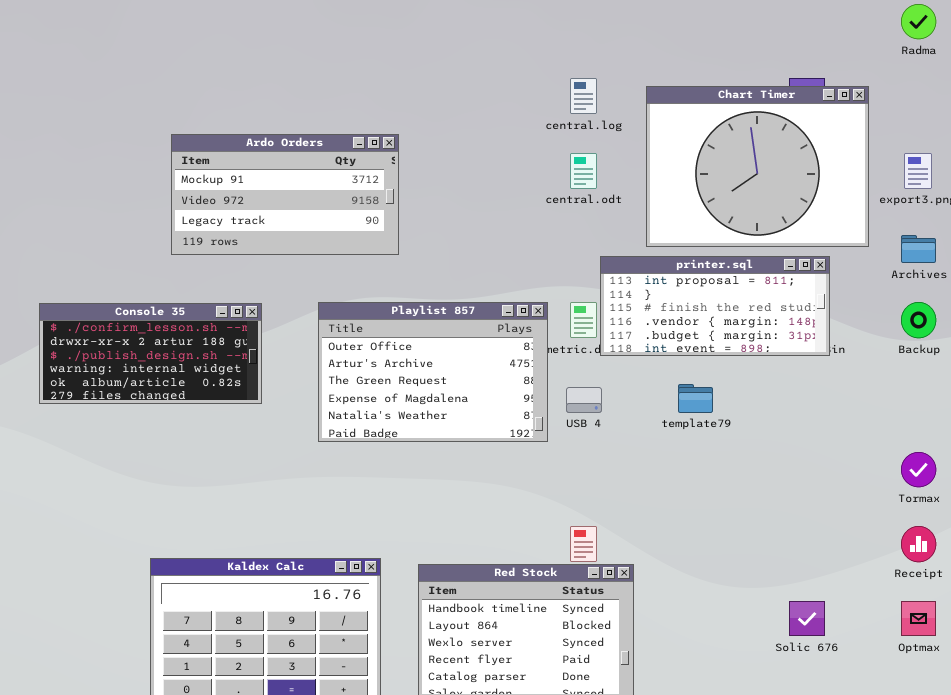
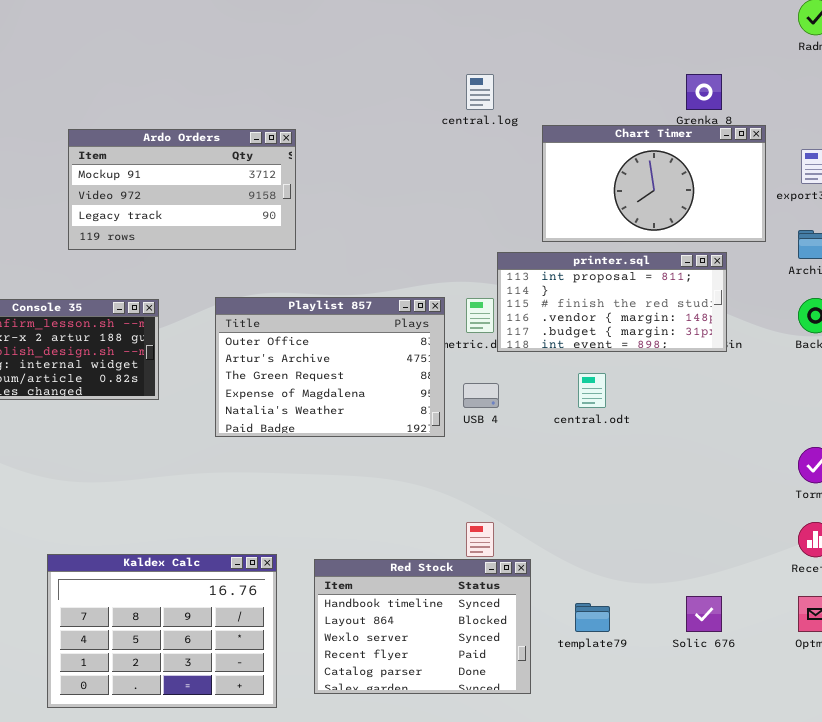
Chart Timer: [646,86,869,247] -> [542,125,766,242], resized
central.odt: [570,153,597,189] -> [578,373,606,408], moved
template79: [678,384,713,413] -> [575,603,610,632], moved

